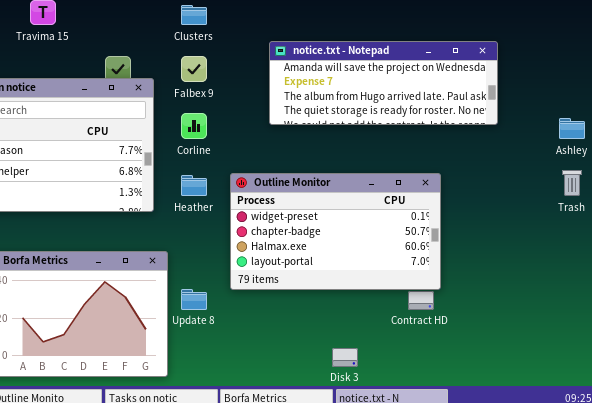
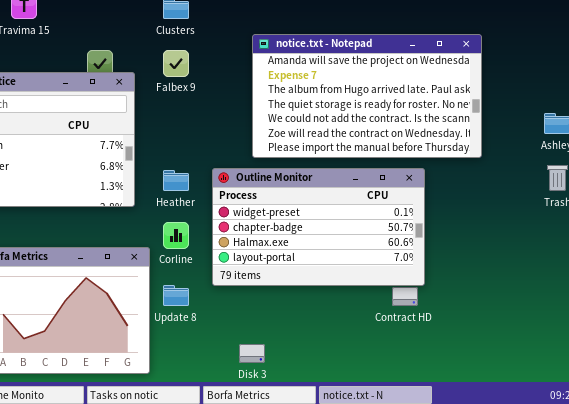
notice.txt - Notepad: [269,41,498,125] -> [252,34,482,158], resized
Corline: [181,113,207,139] -> [163,222,189,249], moved
Disk 3: [332,348,358,367] -> [239,344,265,363], moved

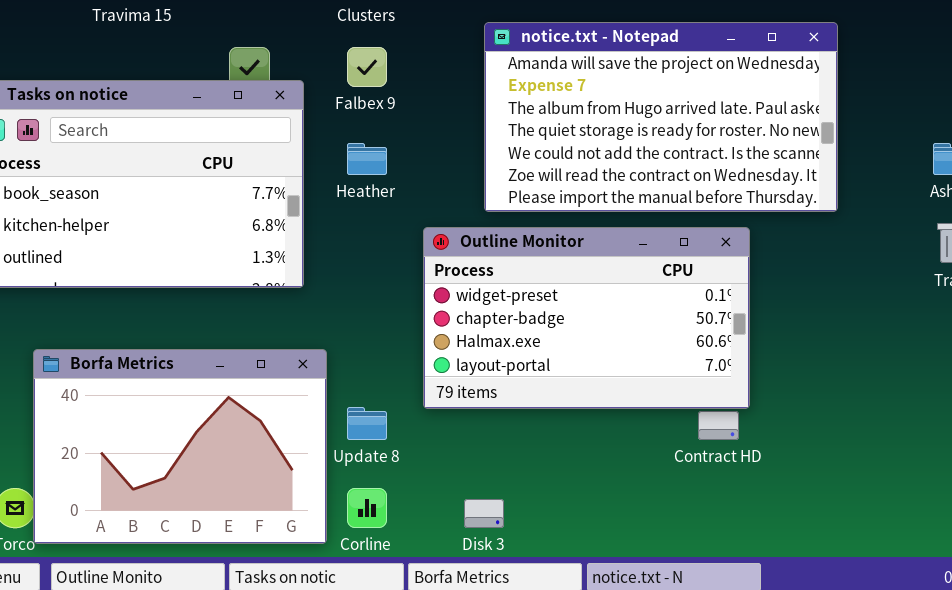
Heather: [163,170,189,191] -> [347,143,387,175], moved
Corline: [163,222,189,249] -> [347,488,387,528], moved

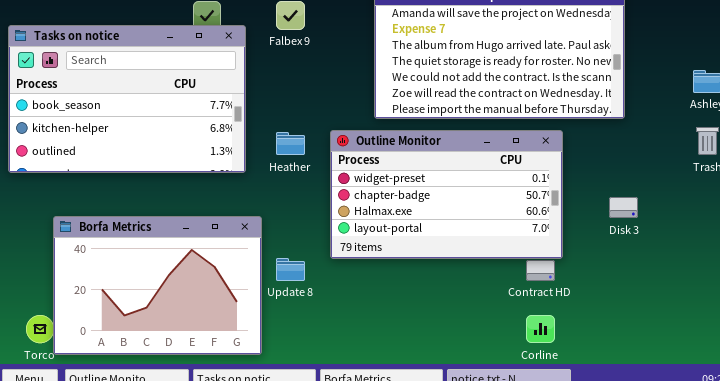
Heather: [347,143,387,175] -> [276,132,305,155], moved
Corline: [347,488,387,528] -> [526,315,555,343], moved
Disk 3: [464,499,504,528] -> [609,197,638,218], moved

